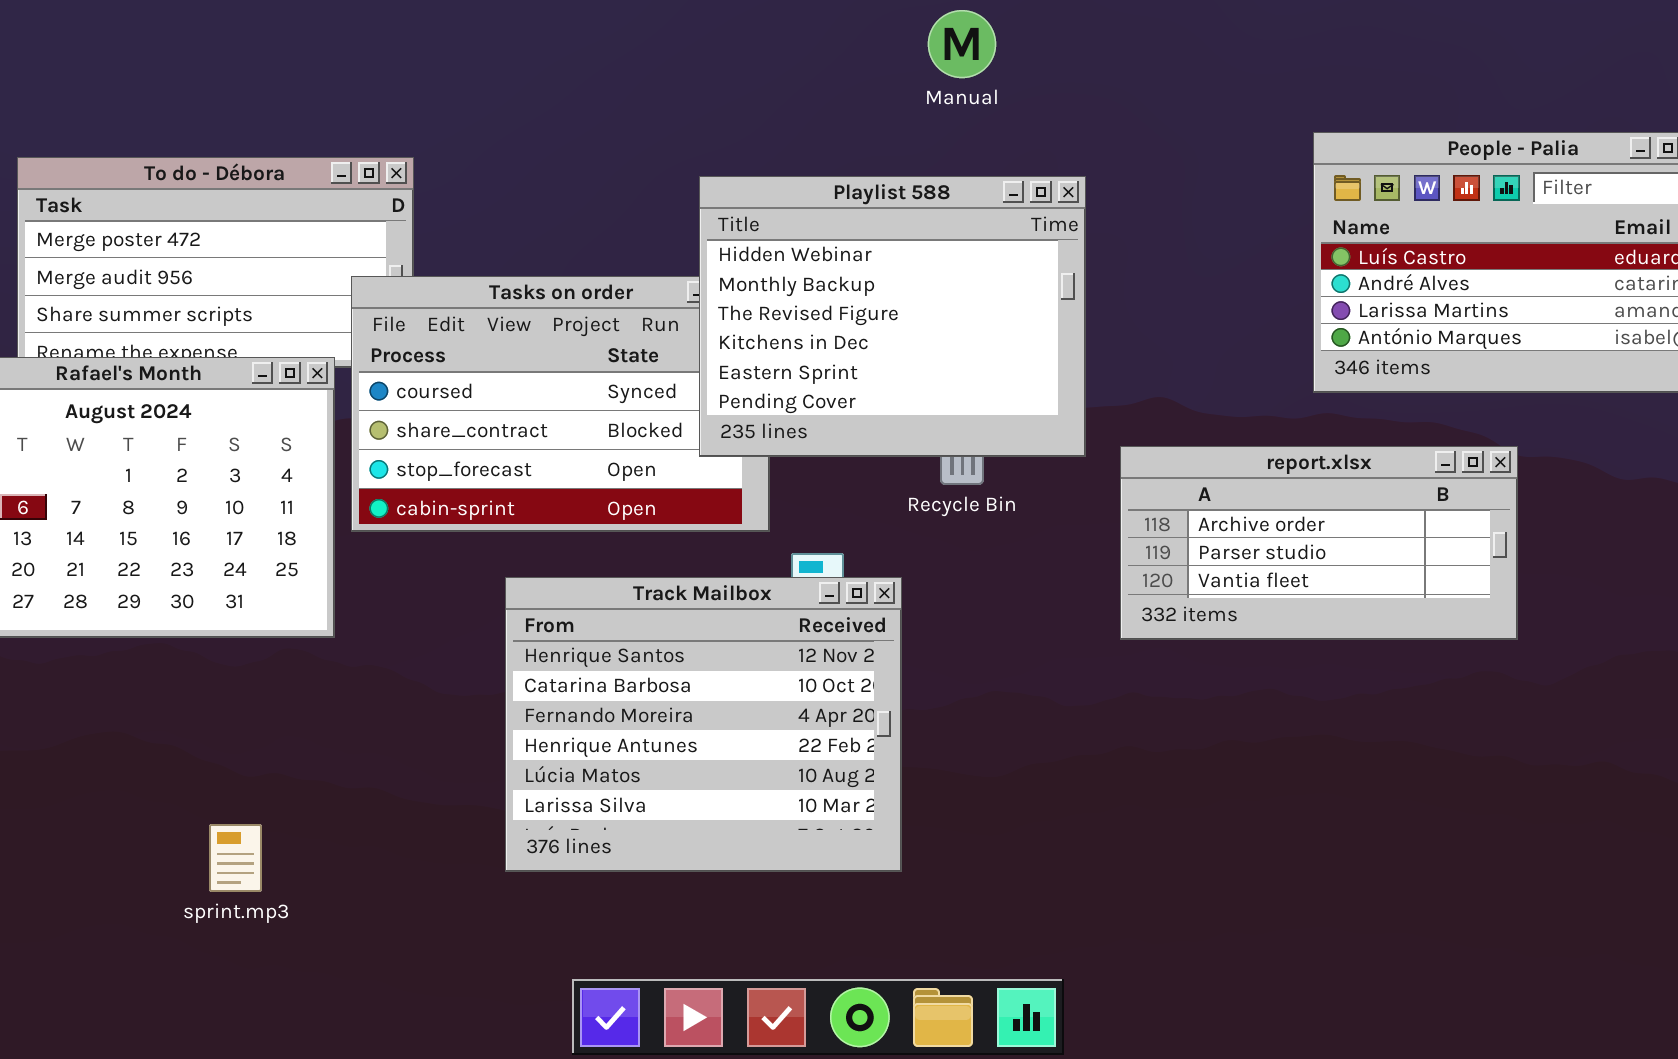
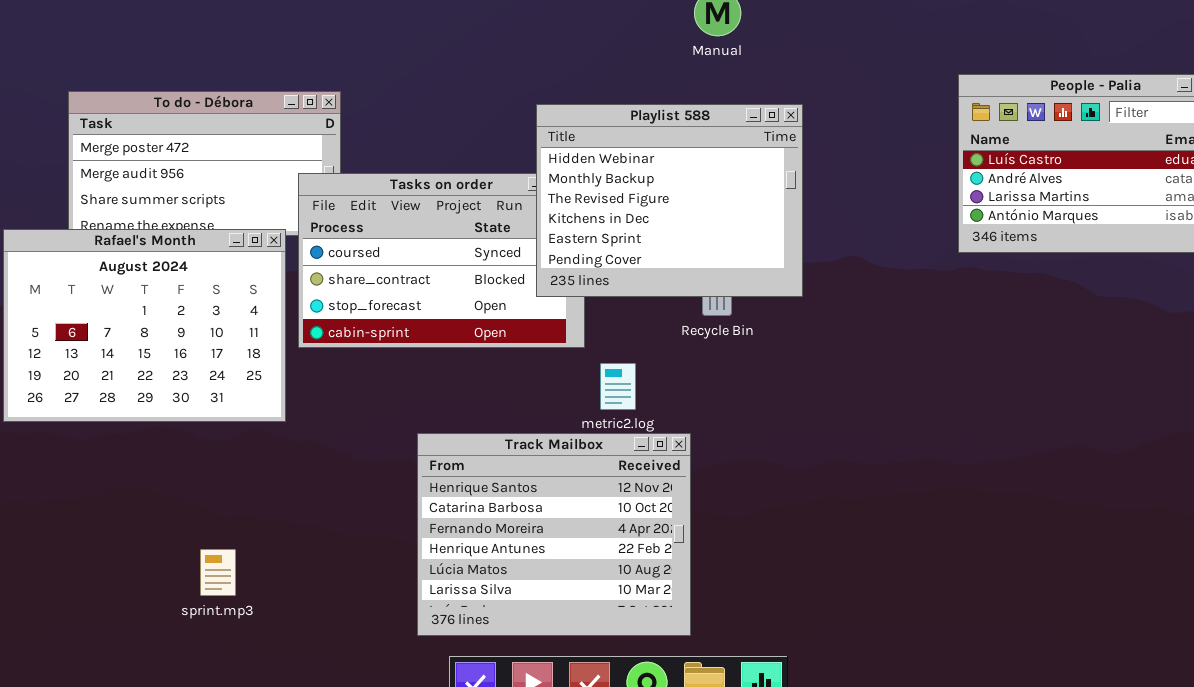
report.xlsx: [1120,446,1518,640] -> none, closed
Track Mailbox: [505,577,902,872] -> [417,433,691,636], moved

